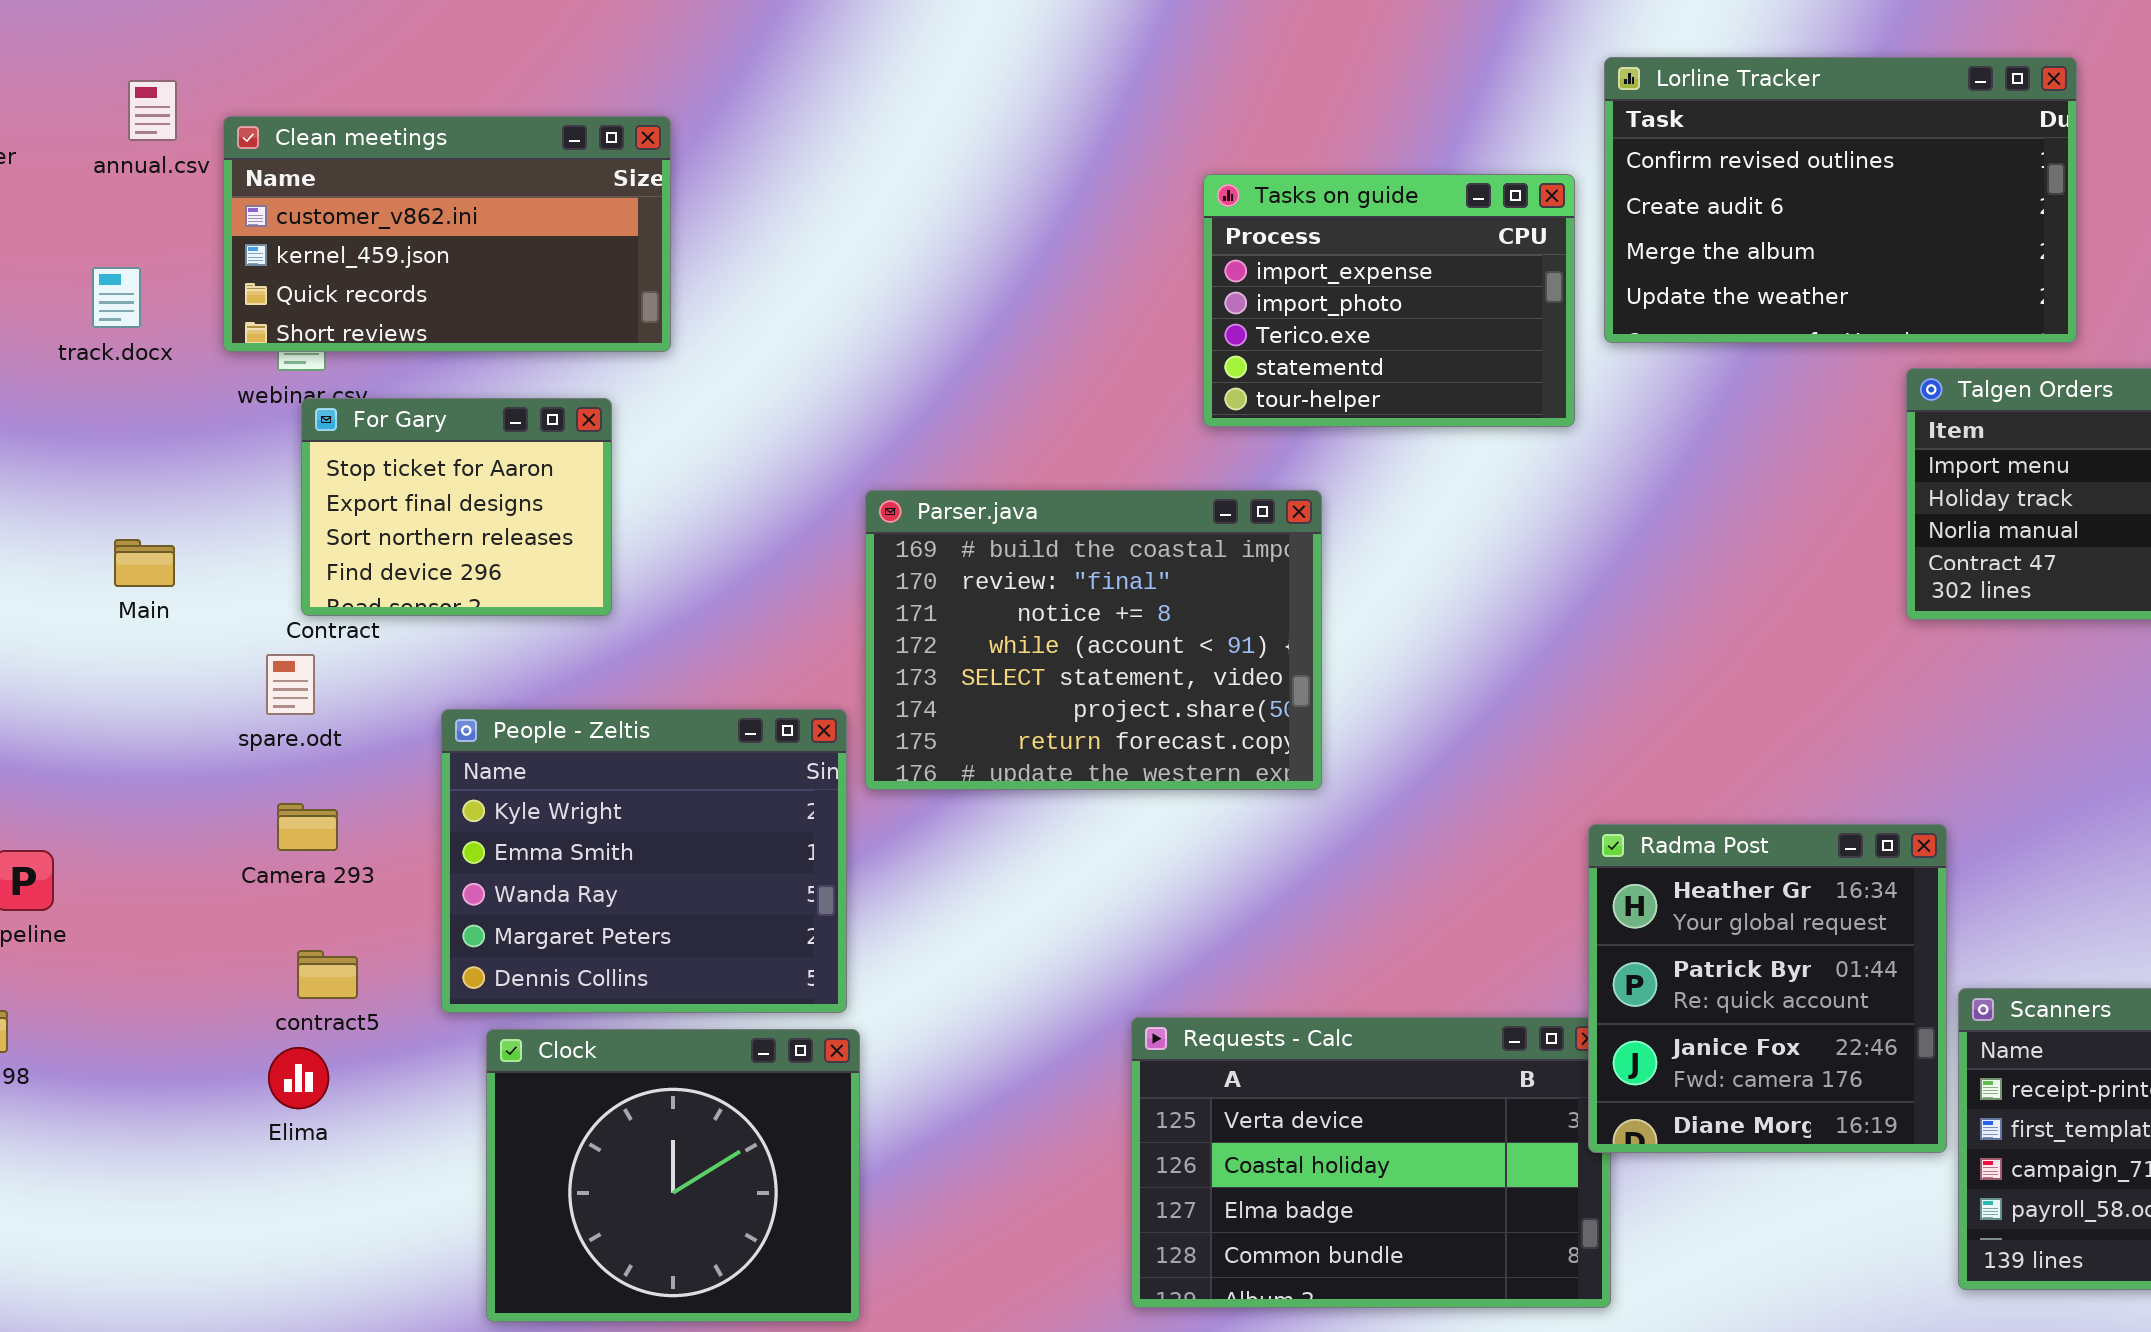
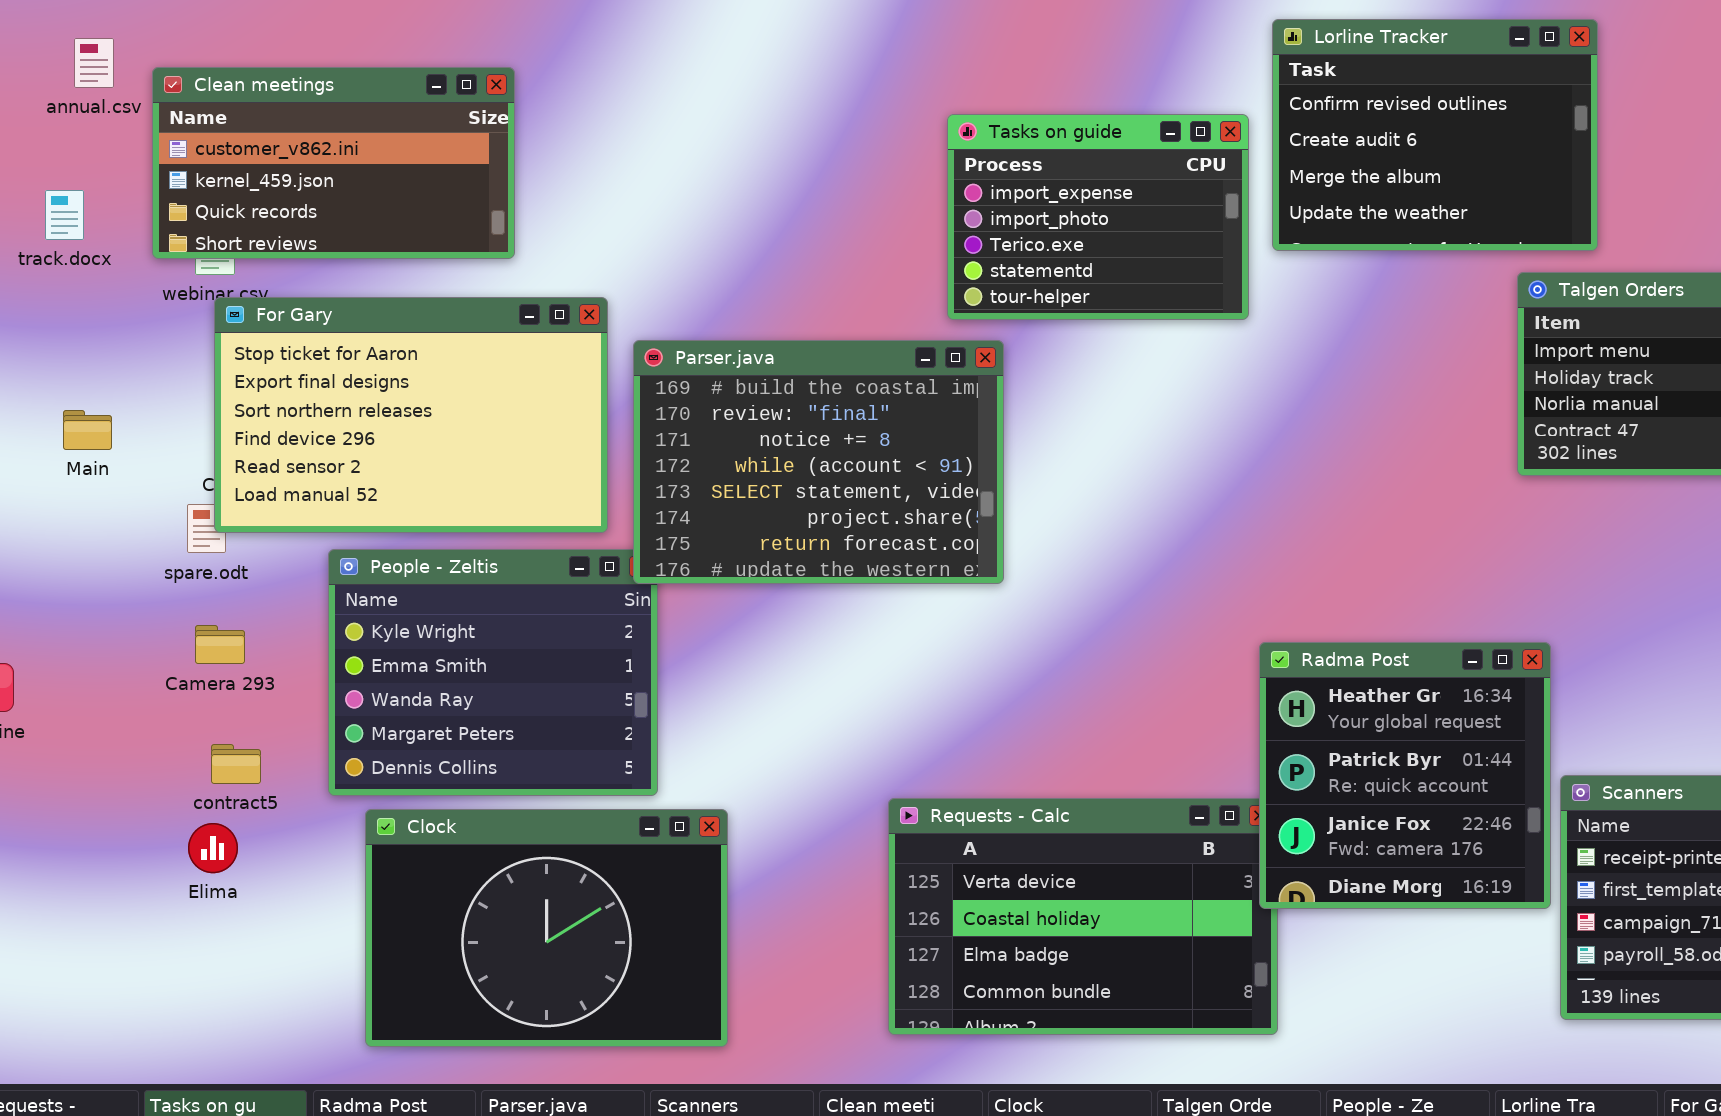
Lorline Tracker: [1604,57,2077,343] -> [1272,19,1598,251], resized
For Gary: [301,398,612,616] -> [214,297,608,533], resized
Parser.java: [865,490,1322,790] -> [633,340,1004,584], moved
Clock: [486,1029,860,1322] -> [365,809,728,1047], resized

